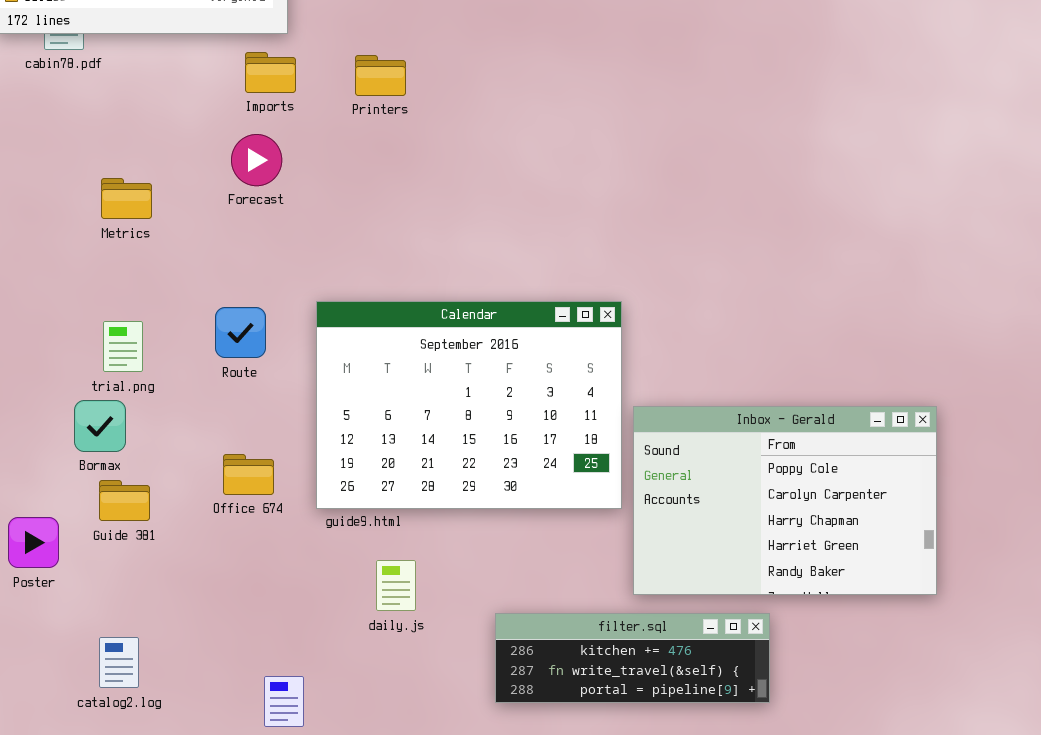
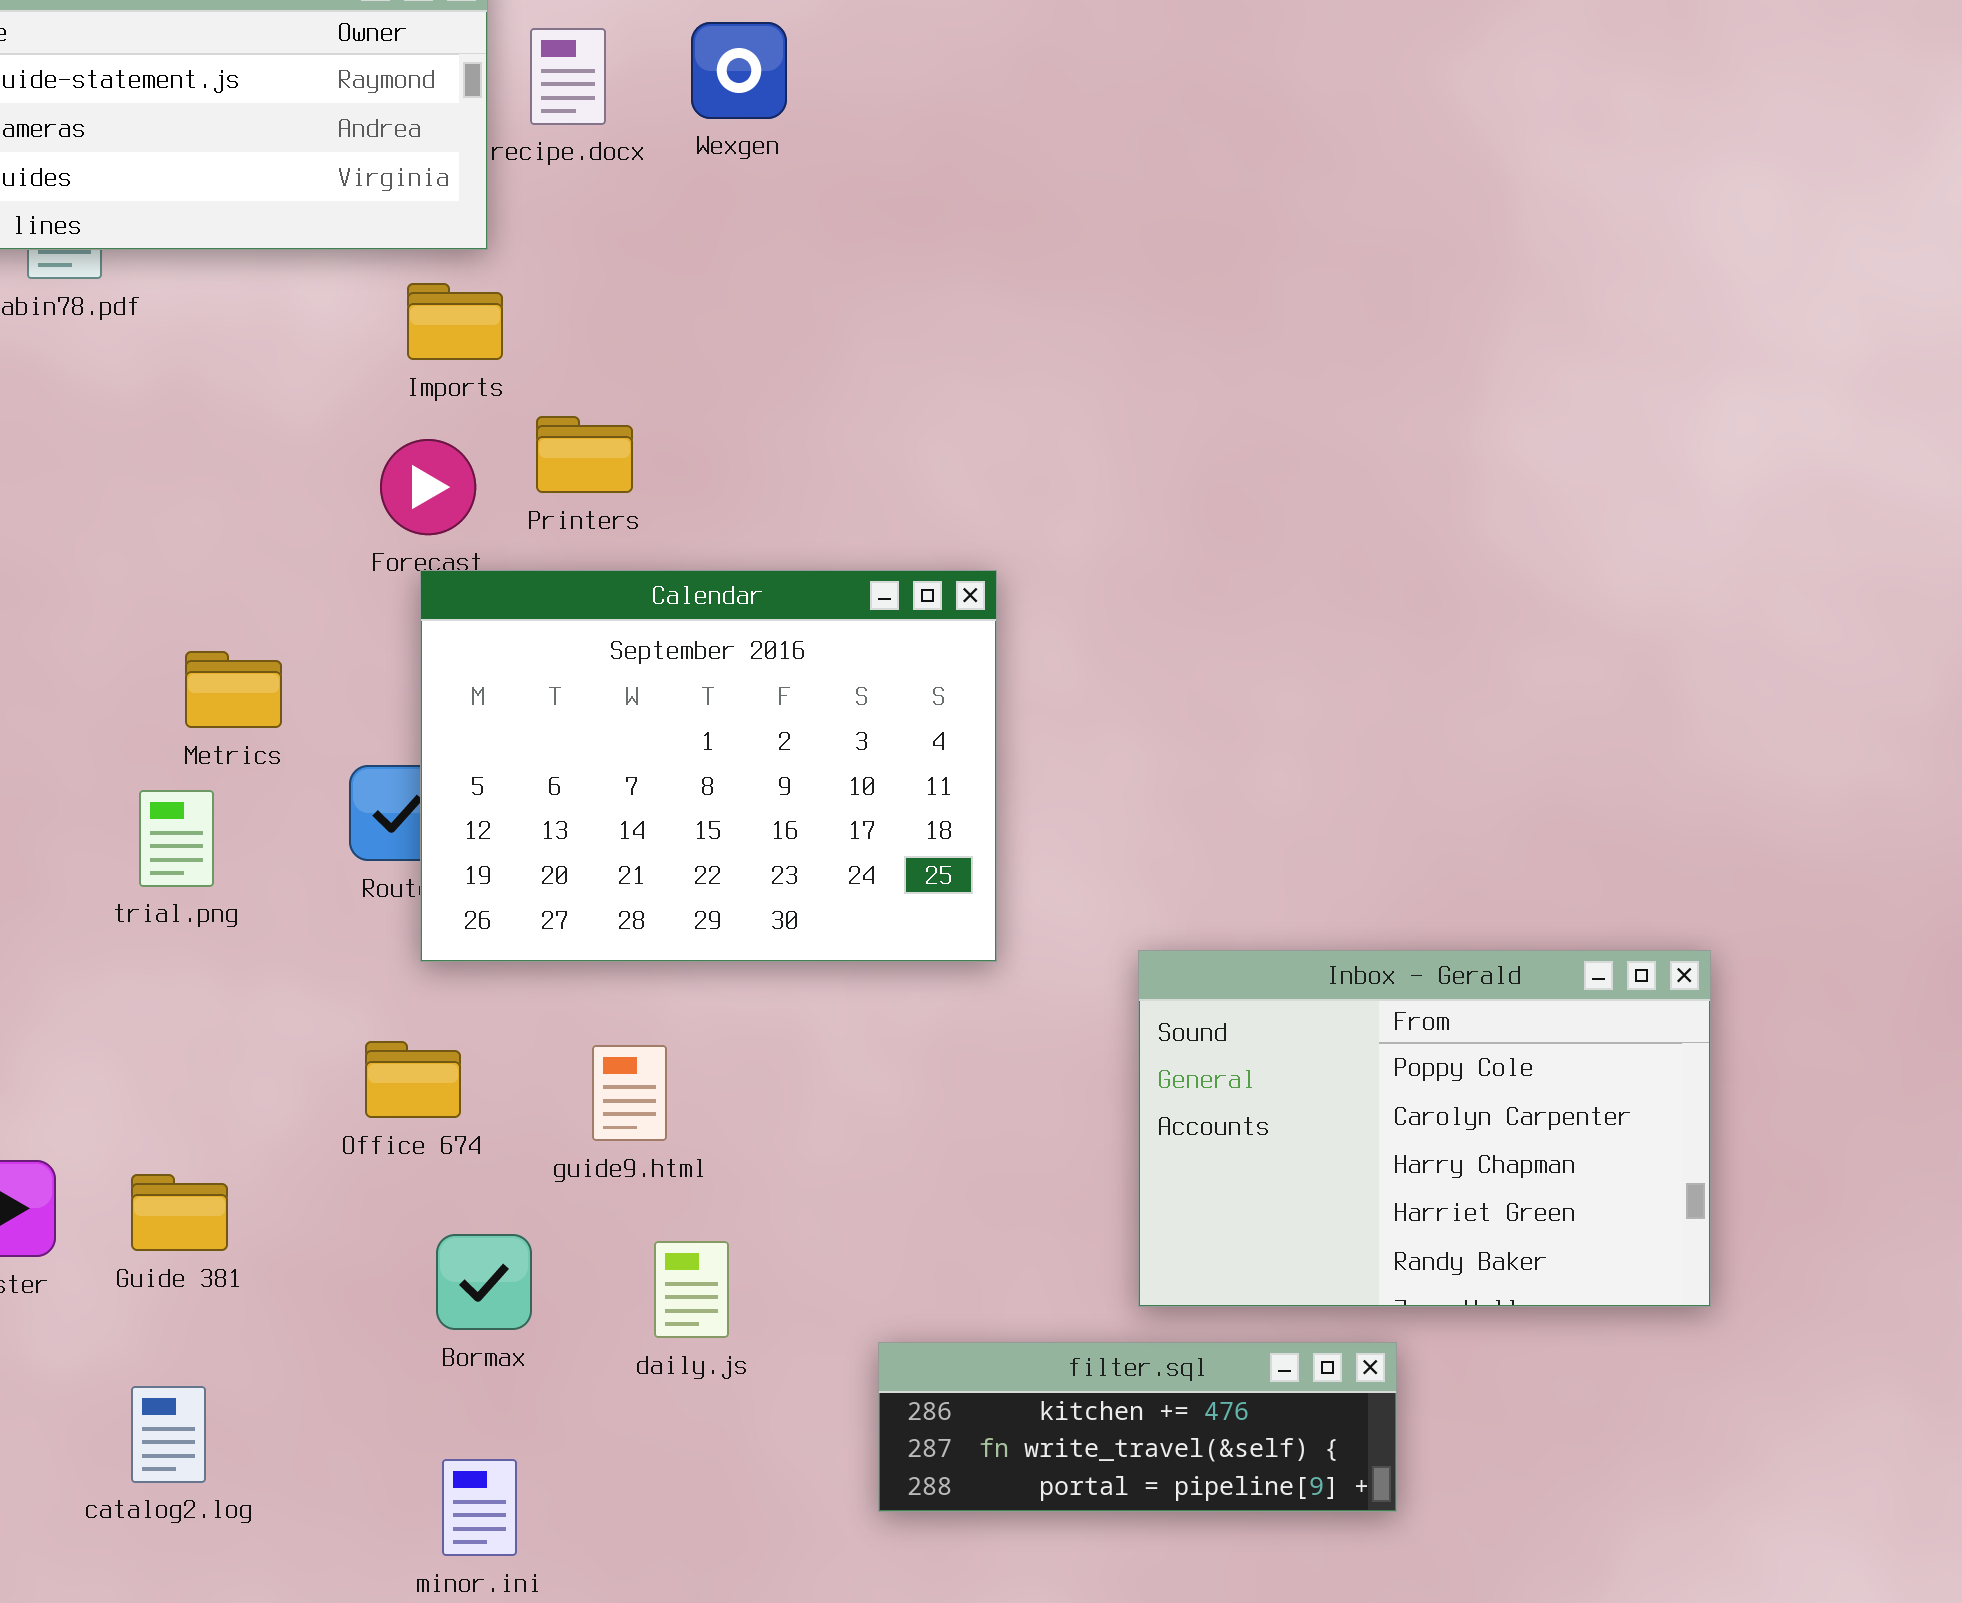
Printers: [355,55,406,96] -> [536,416,633,493], moved
Metrics: [101,178,152,219] -> [185,651,282,728], moved
Calendar: [316,301,622,509] -> [420,570,997,962], moved
Bormax: [74,400,126,452] -> [436,1234,532,1330], moved
Guide 381: [99,480,150,521] -> [131,1174,228,1251], moved

